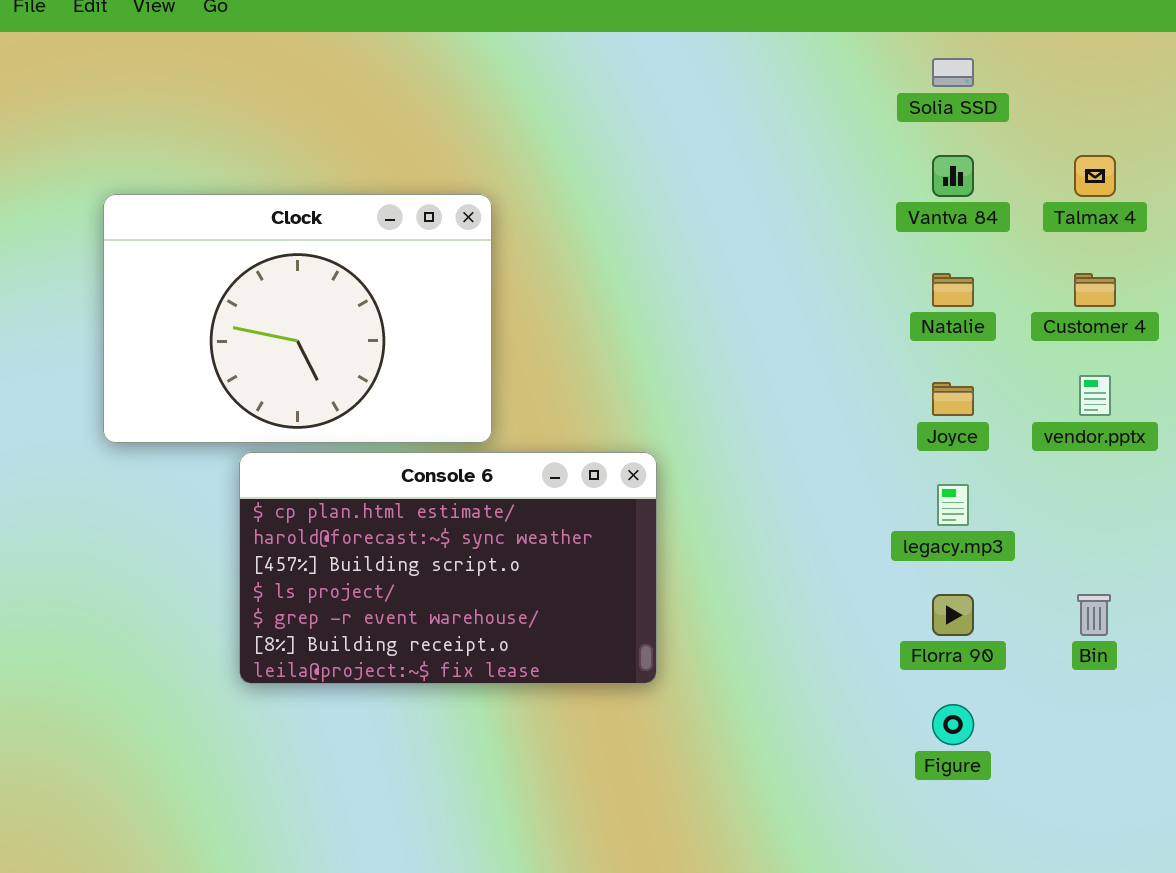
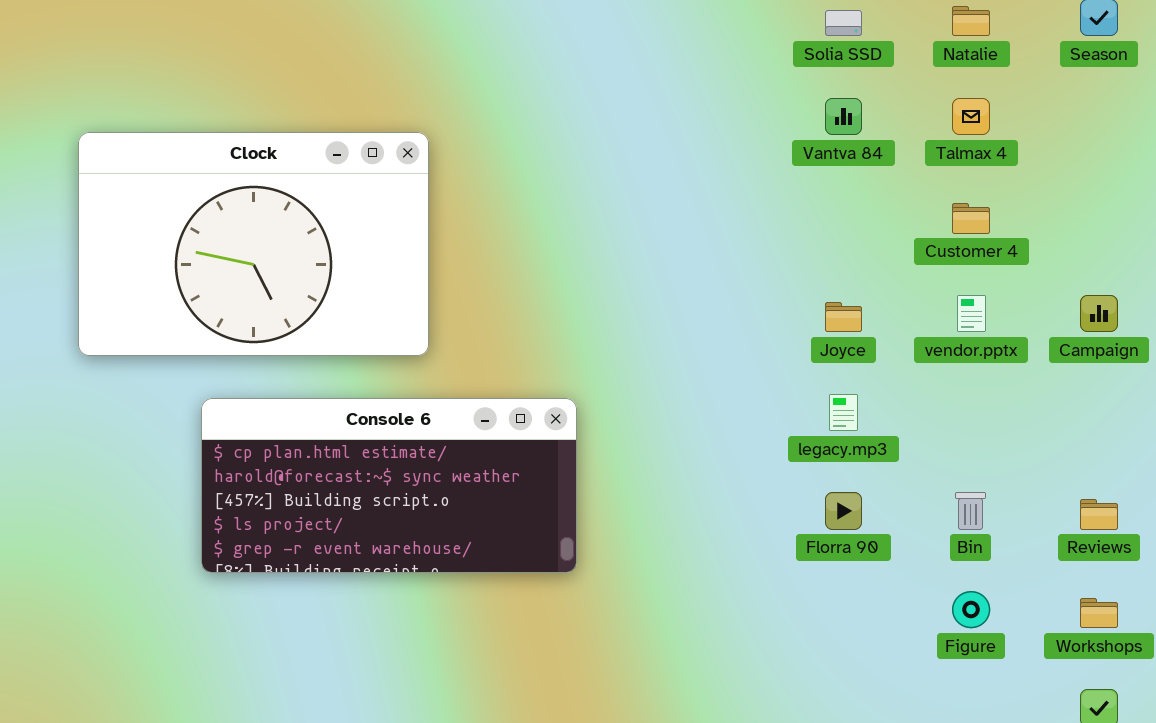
Natalie: [932,273,974,307] -> [952,6,990,36], moved
Console 6: [239,452,657,684] -> [201,398,577,573], resized
Figure: [932,704,974,745] -> [952,591,990,628], moved

